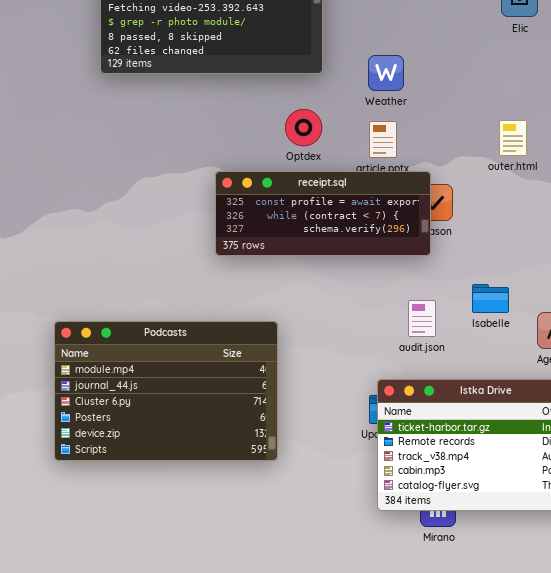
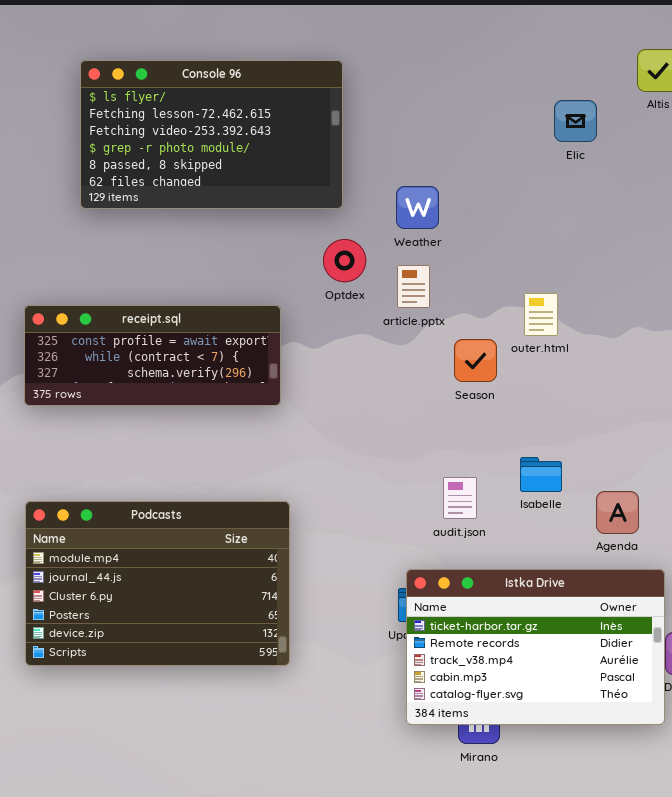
Optdex: [285,109,322,146] -> [323,239,366,282], moved
outer.html: [499,120,527,156] -> [524,293,558,336], moved
receipt.sql: [215,171,431,256] -> [24,305,281,406], moved

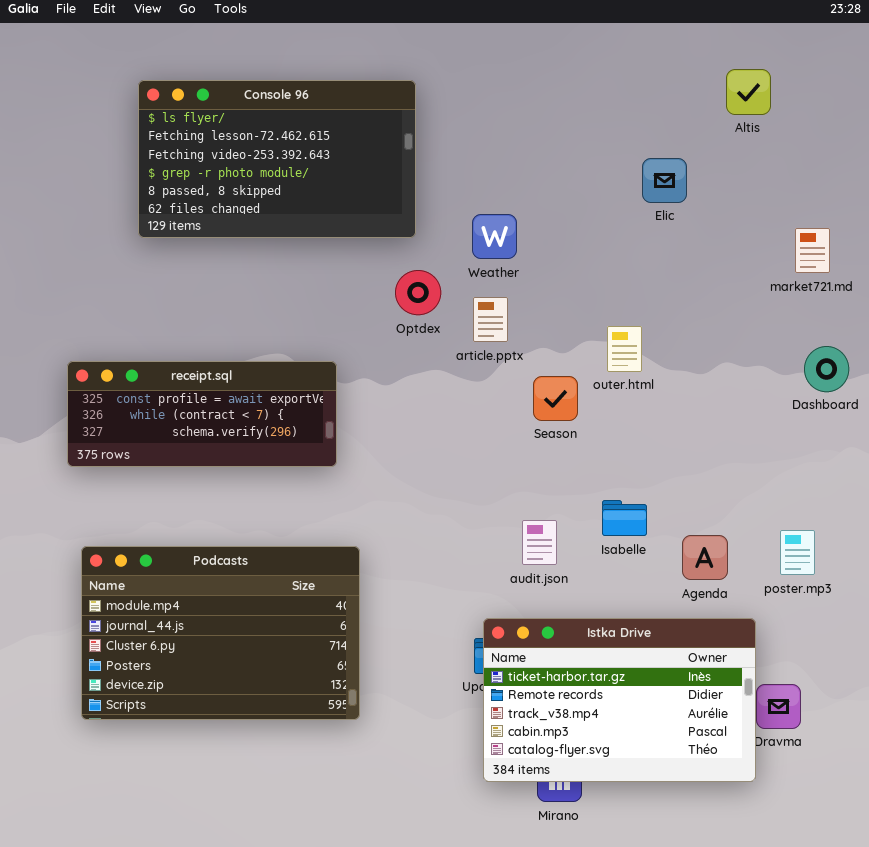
Elic: [554,100,597,142] -> [642,158,687,203], moved
receipt.sql: [24,305,281,406] -> [67,361,337,467], moved

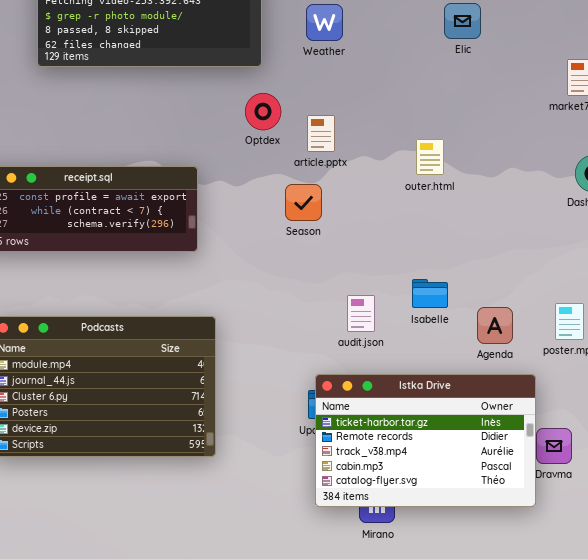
Weather: [472,214,517,259] -> [306,4,343,41], moved
Season: [533,376,578,421] -> [285,184,322,221], moved

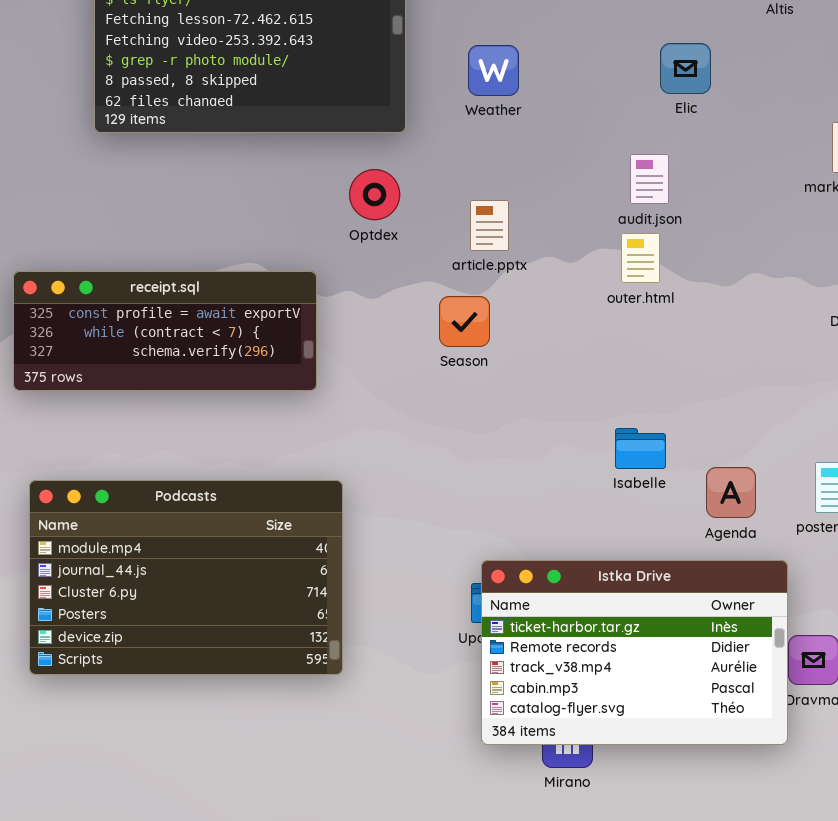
Optdex: [245,93,281,130] -> [349,169,400,220], moved
audit.json: [347,295,375,332] -> [630,154,669,204], moved

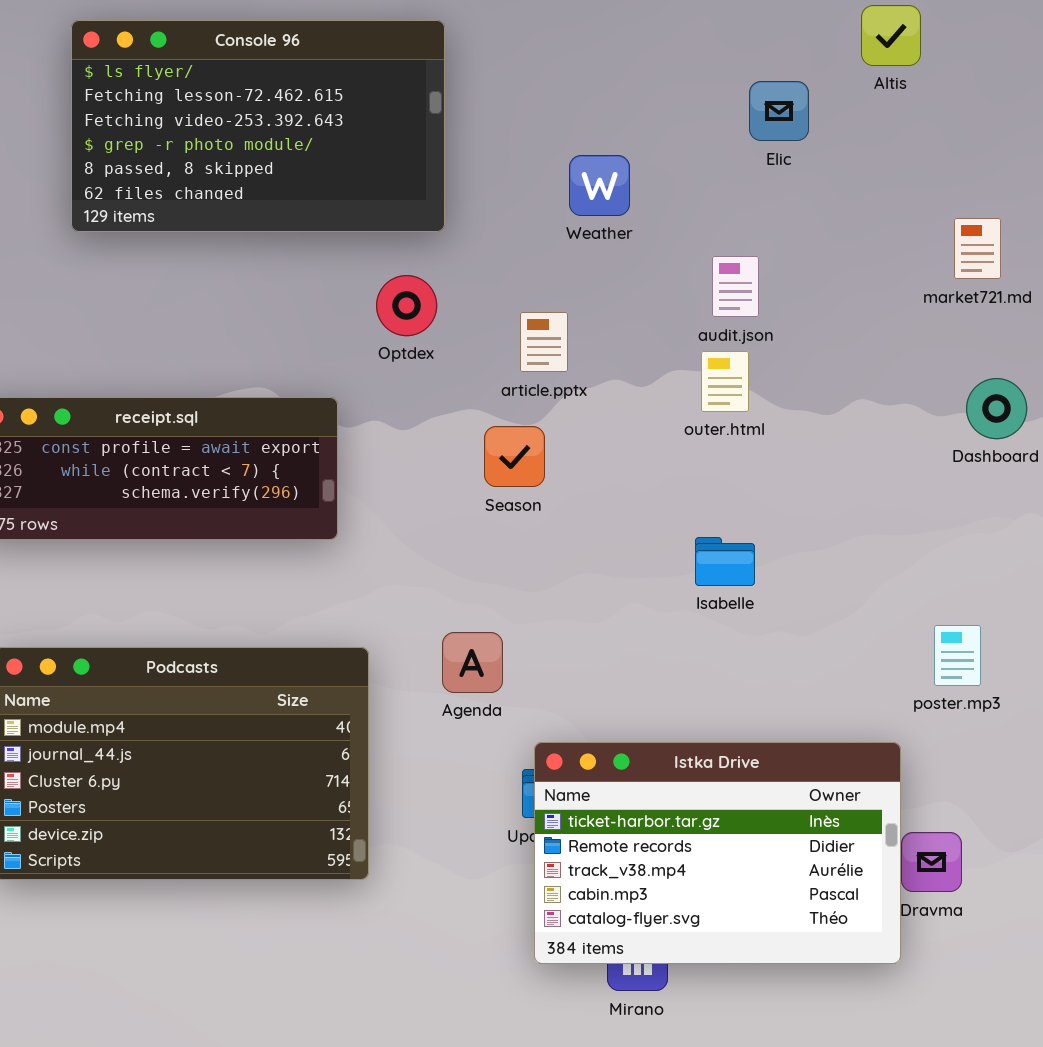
Elic: [660,43,711,94] -> [749,81,809,141], moved
Weather: [468,45,519,96] -> [569,155,630,216], moved
Isabelle: [615,428,666,469] -> [695,537,755,586], moved
Agenda: [706,467,756,518] -> [442,632,503,693], moved

